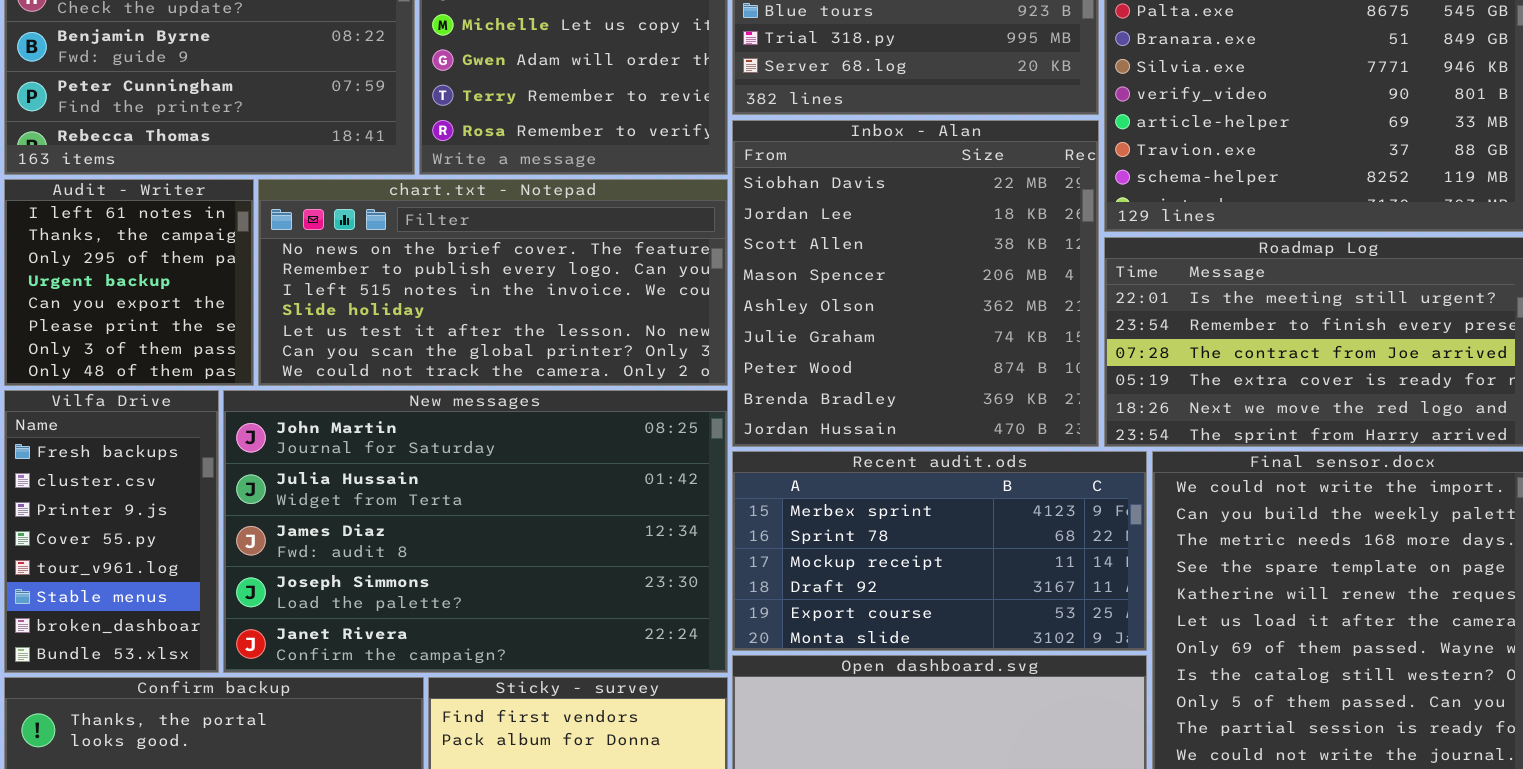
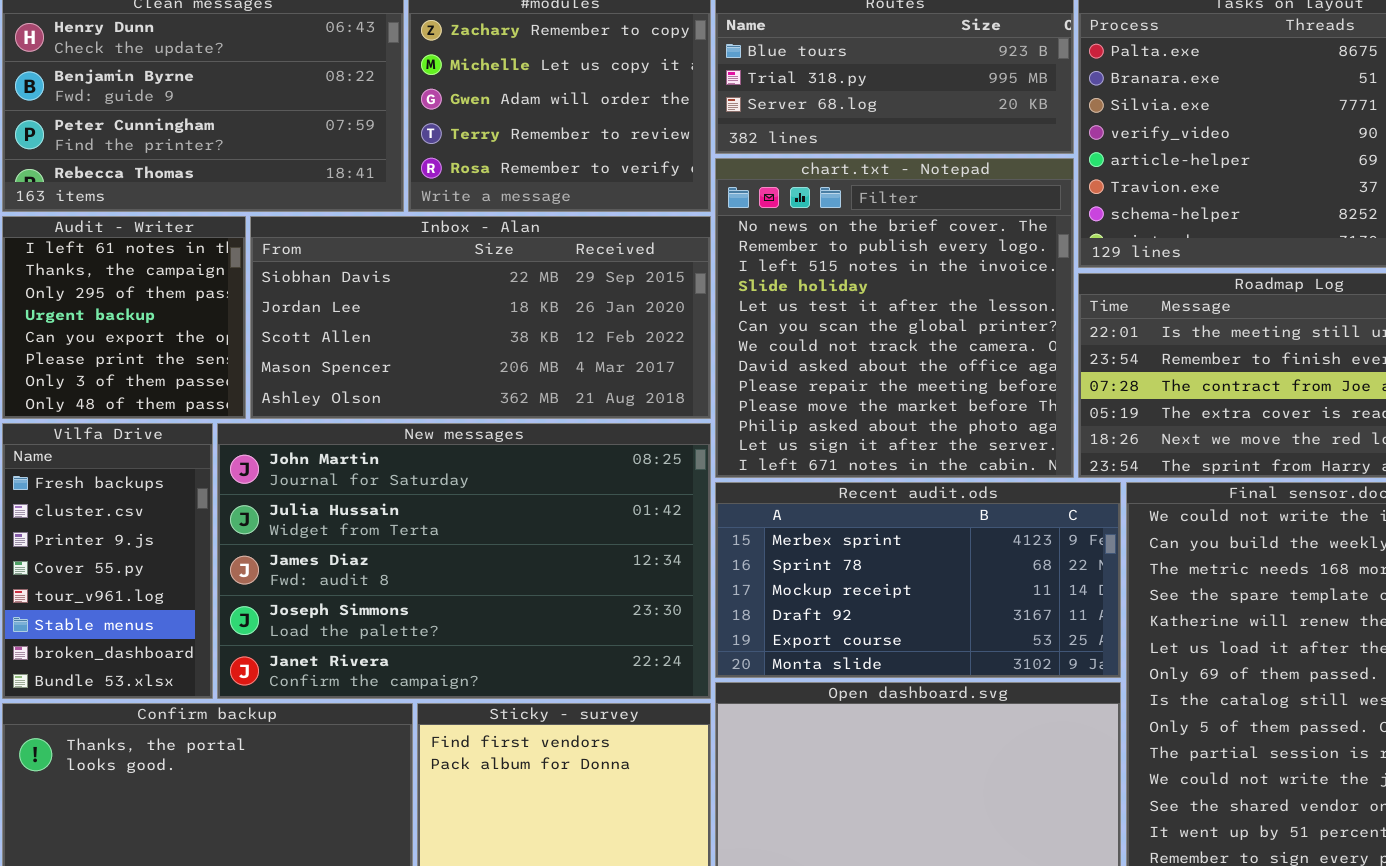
Inbox - Alan: [732,120,1099,447] -> [250,216,711,419], moved, resized
chart.txt - Notepad: [258,179,728,386] -> [715,158,1074,478], moved, resized

